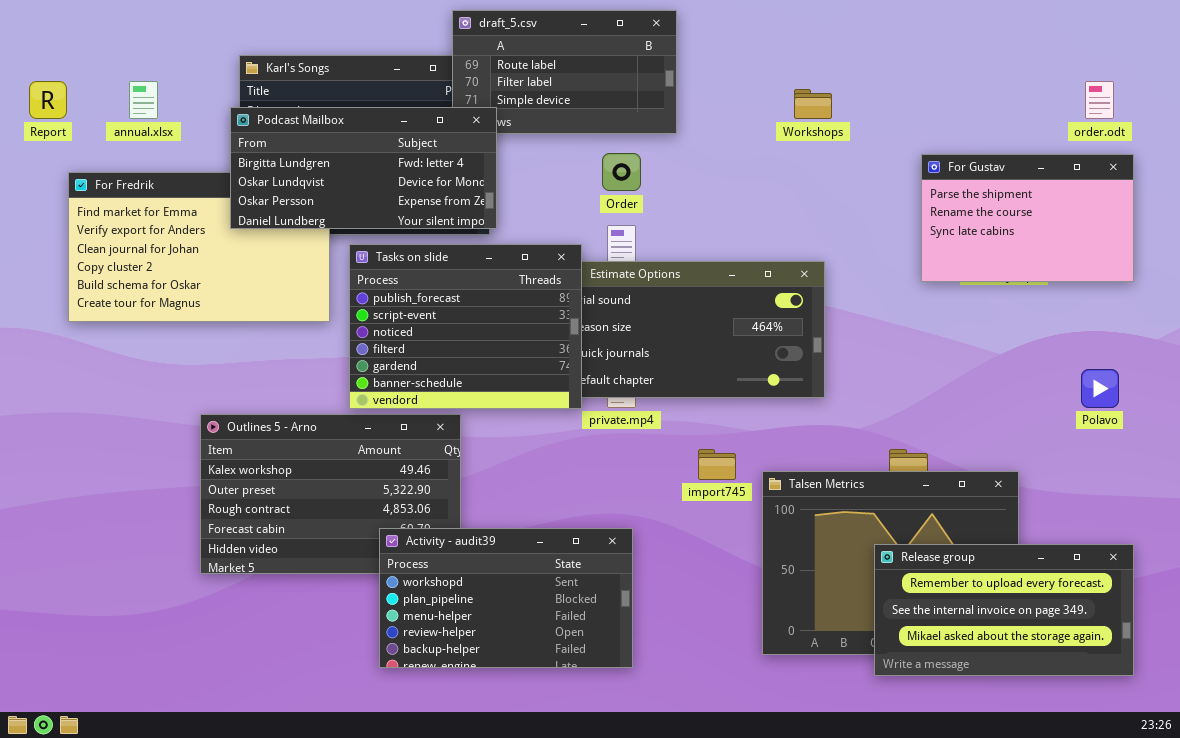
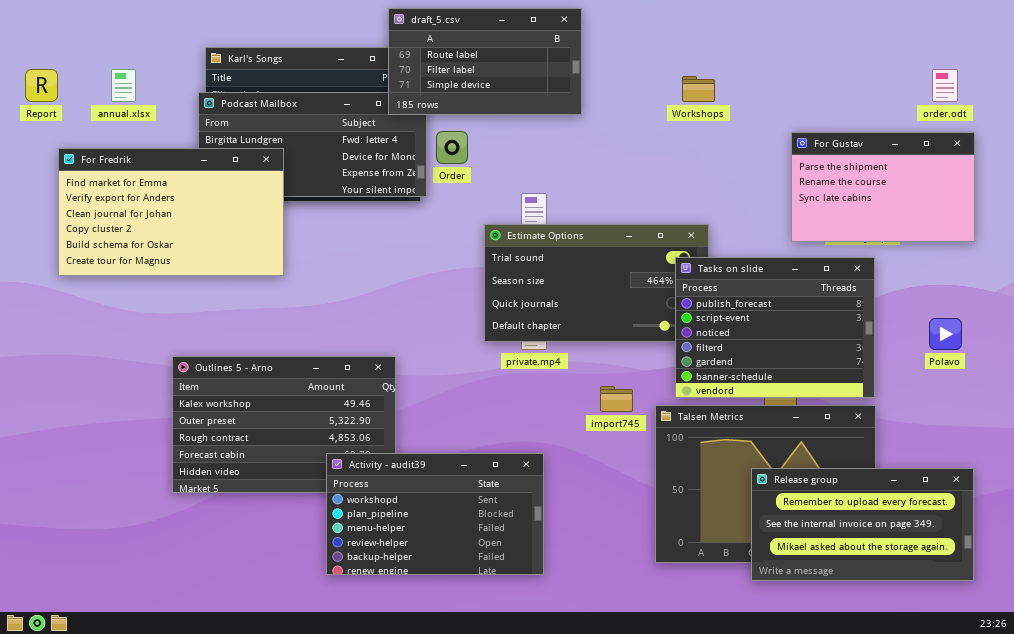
draft_5.csv: [452,10,677,134] -> [388,8,582,115], raised
Order: [602,153,641,191] -> [436,131,468,164], moved
For Fredrik: [68,172,330,322] -> [58,148,284,276], raised
Tasks on slide: [349,244,582,409] -> [675,257,875,398], moved

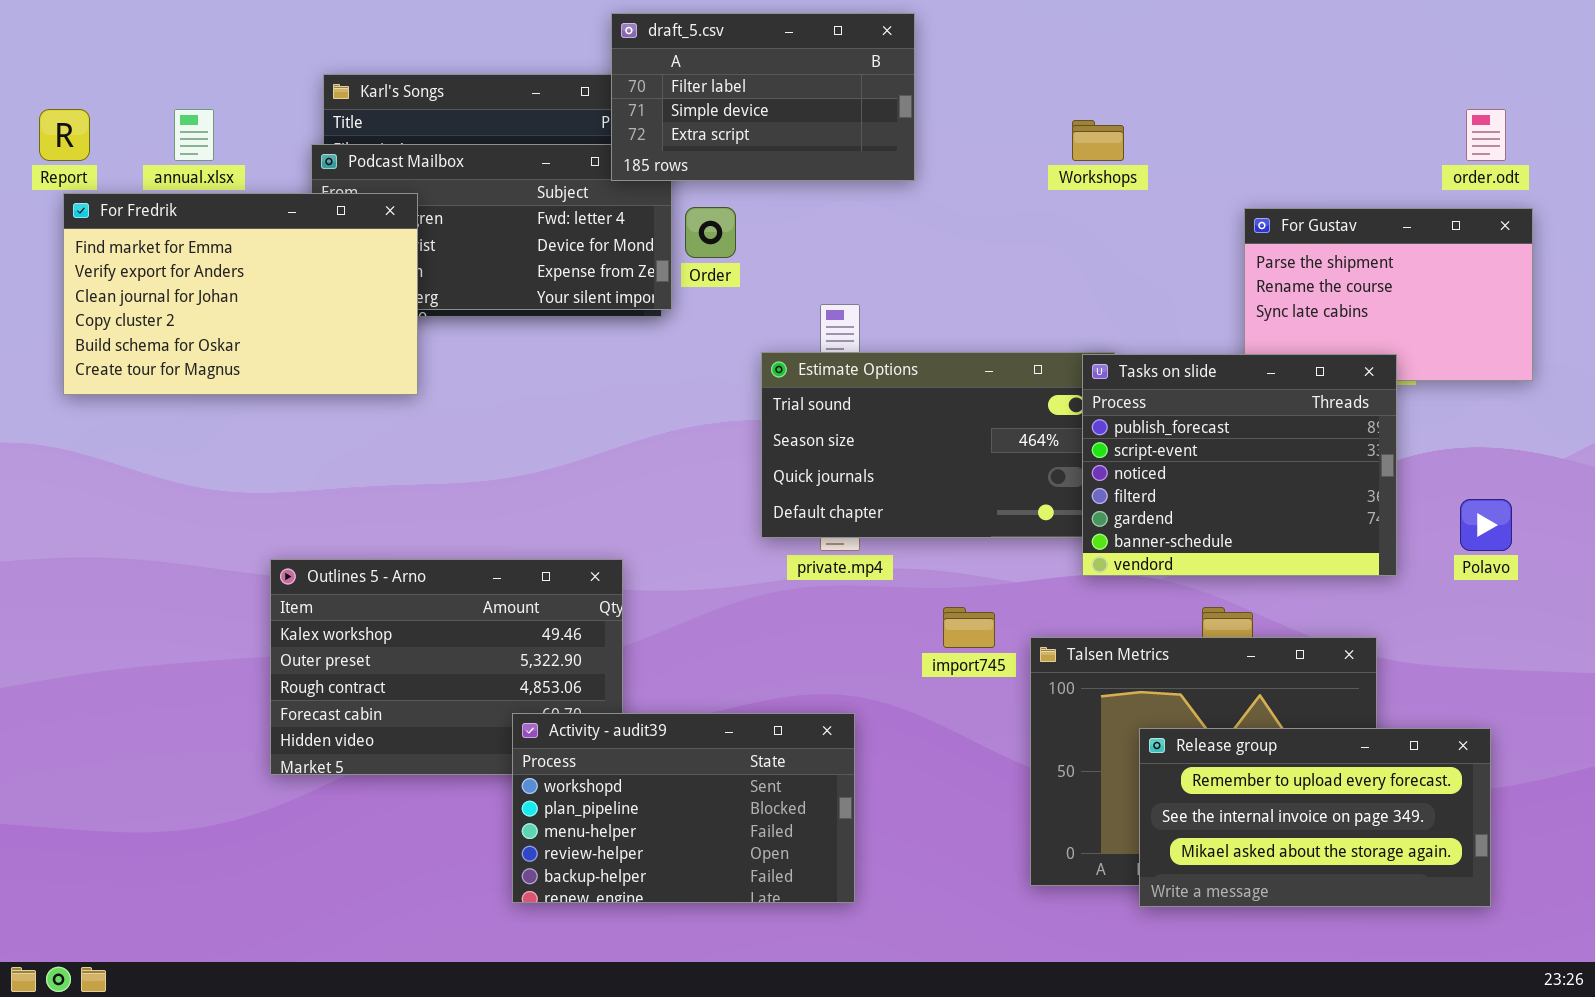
draft_5.csv: [388,8,582,115] -> [611,13,915,181], scrolled down 1 row
For Fredrik: [58,148,284,276] -> [63,193,418,395], moved
Tasks on slide: [675,257,875,398] -> [1082,354,1397,576], moved
Release group: [751,468,974,581] -> [1139,728,1491,907], moved

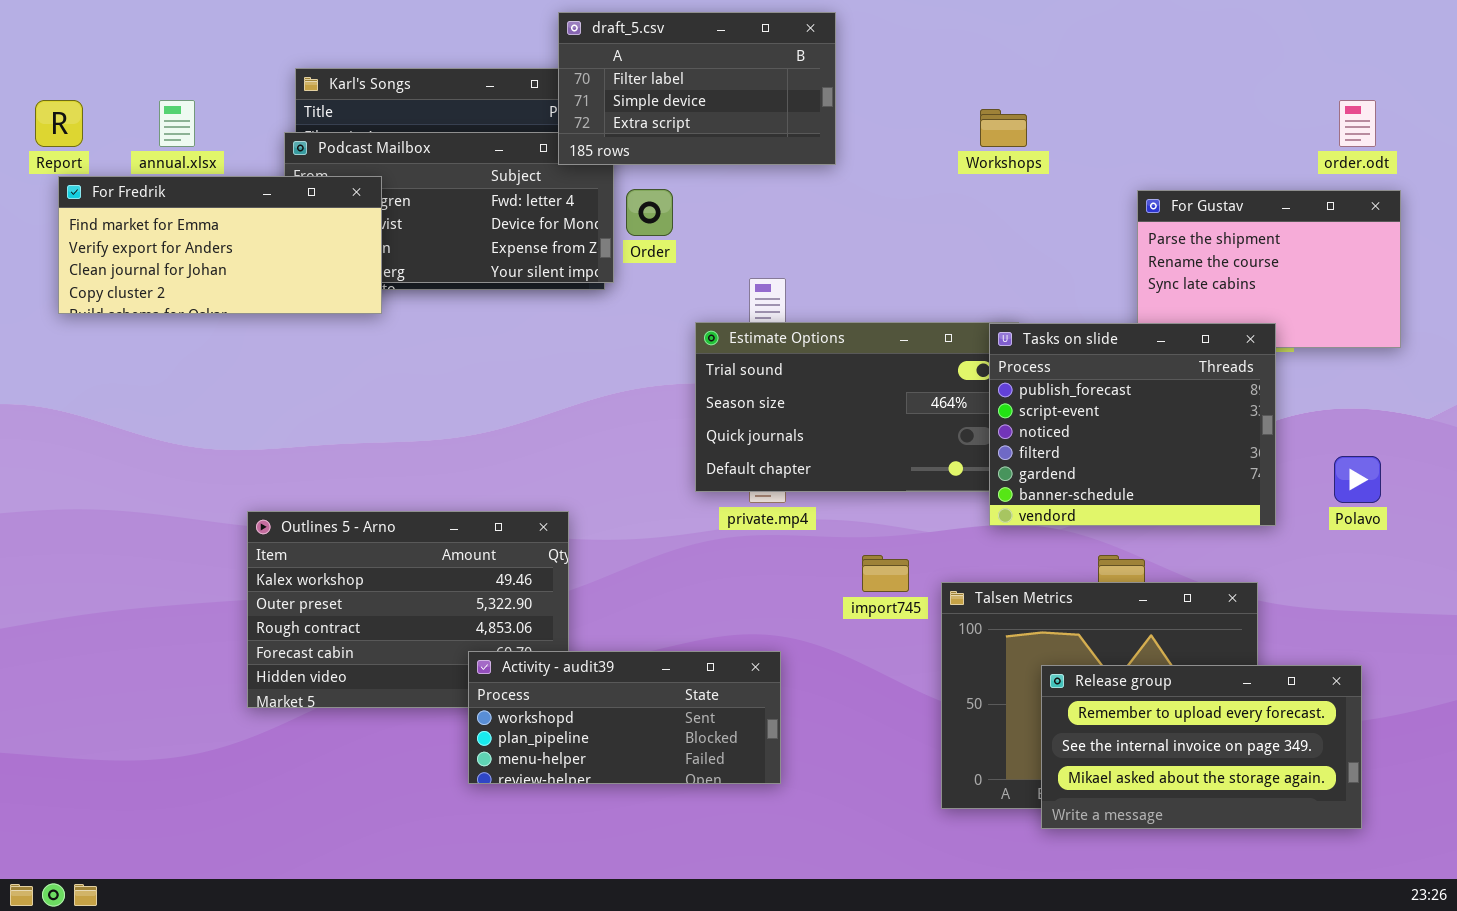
For Fredrik: [63,193,418,395] -> [58,176,382,314], resized
Activity - audit39: [512,713,855,903] -> [468,651,781,784], resized

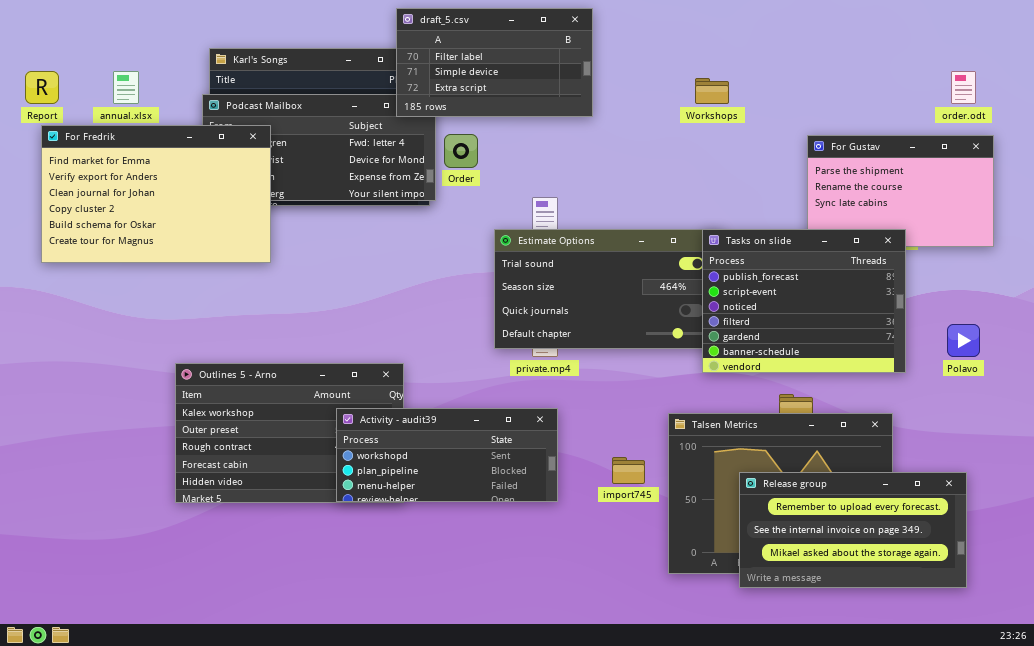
For Fredrik: [58,176,382,314] -> [41,125,271,263], resized
import745: [862,555,909,592] -> [612,457,645,484], moved
Activity - audit39: [468,651,781,784] -> [336,408,558,502], moved

